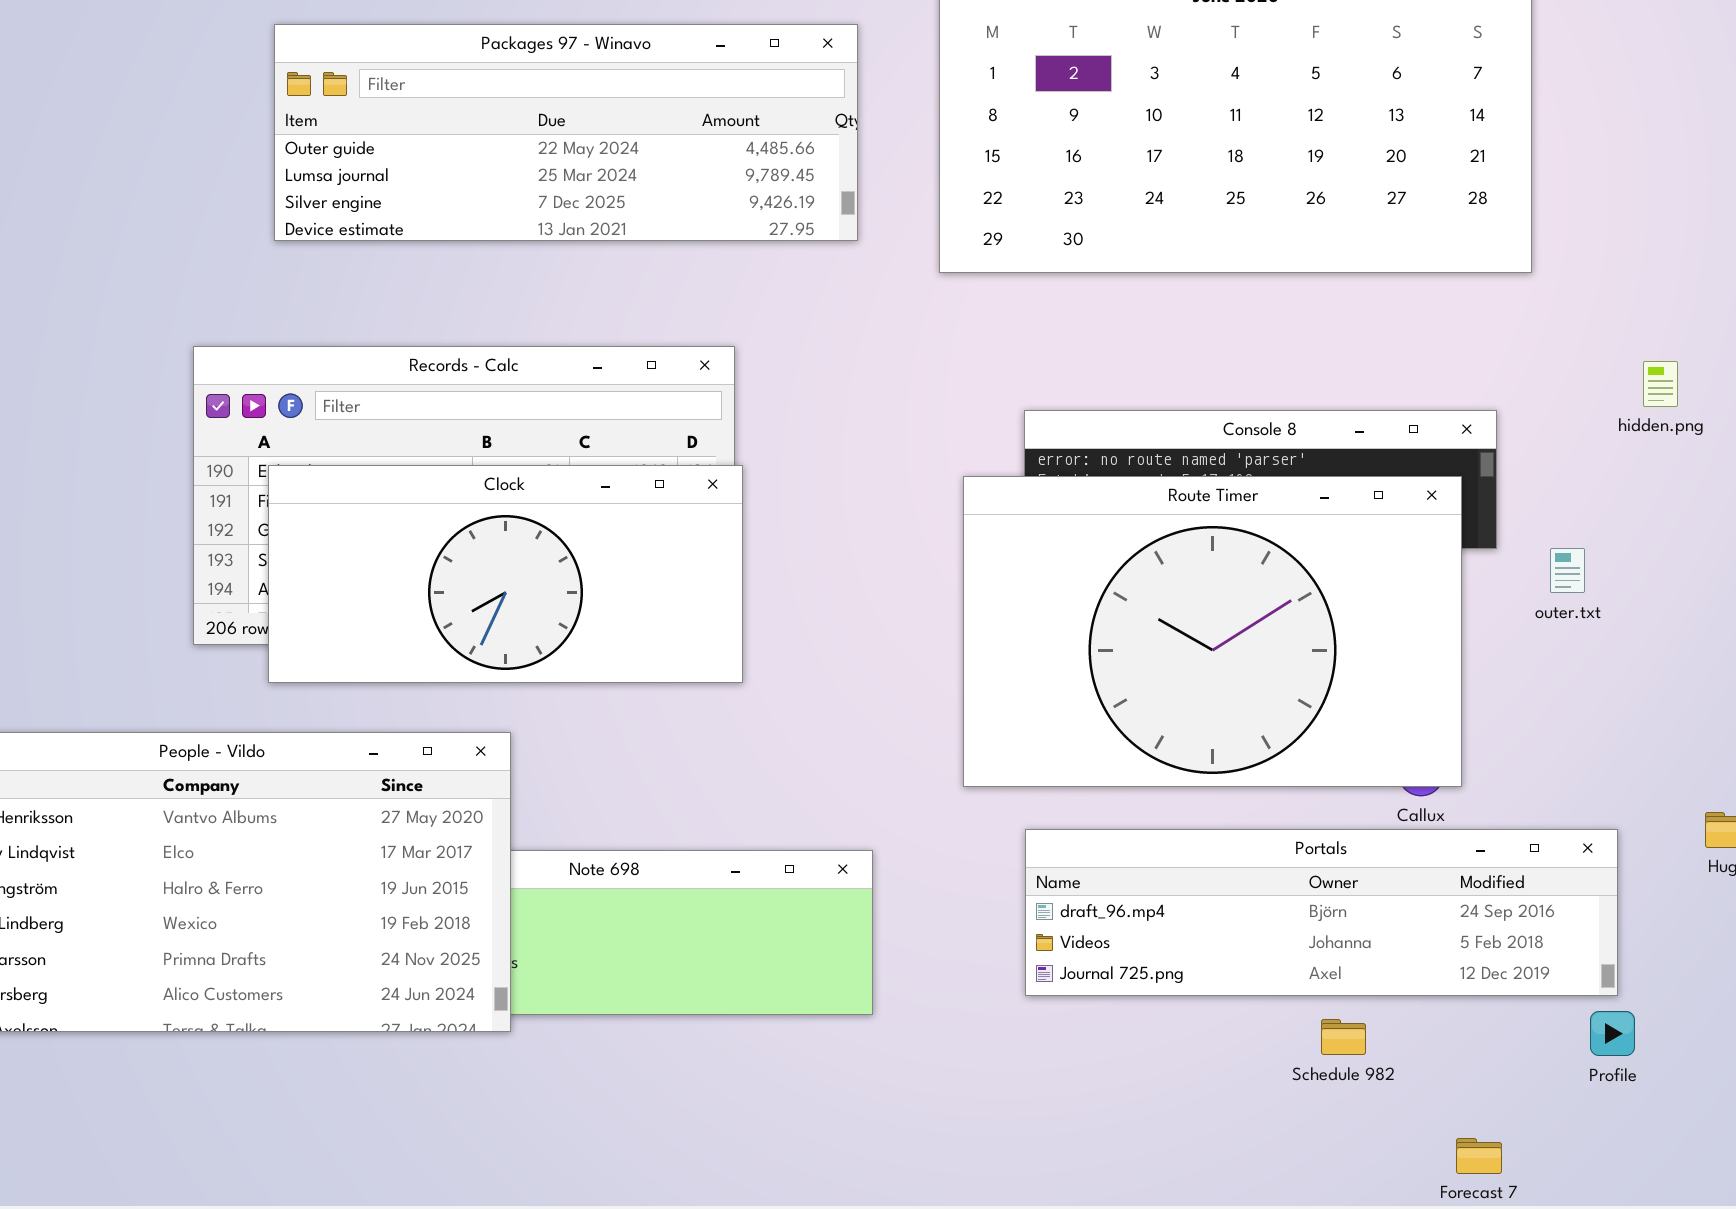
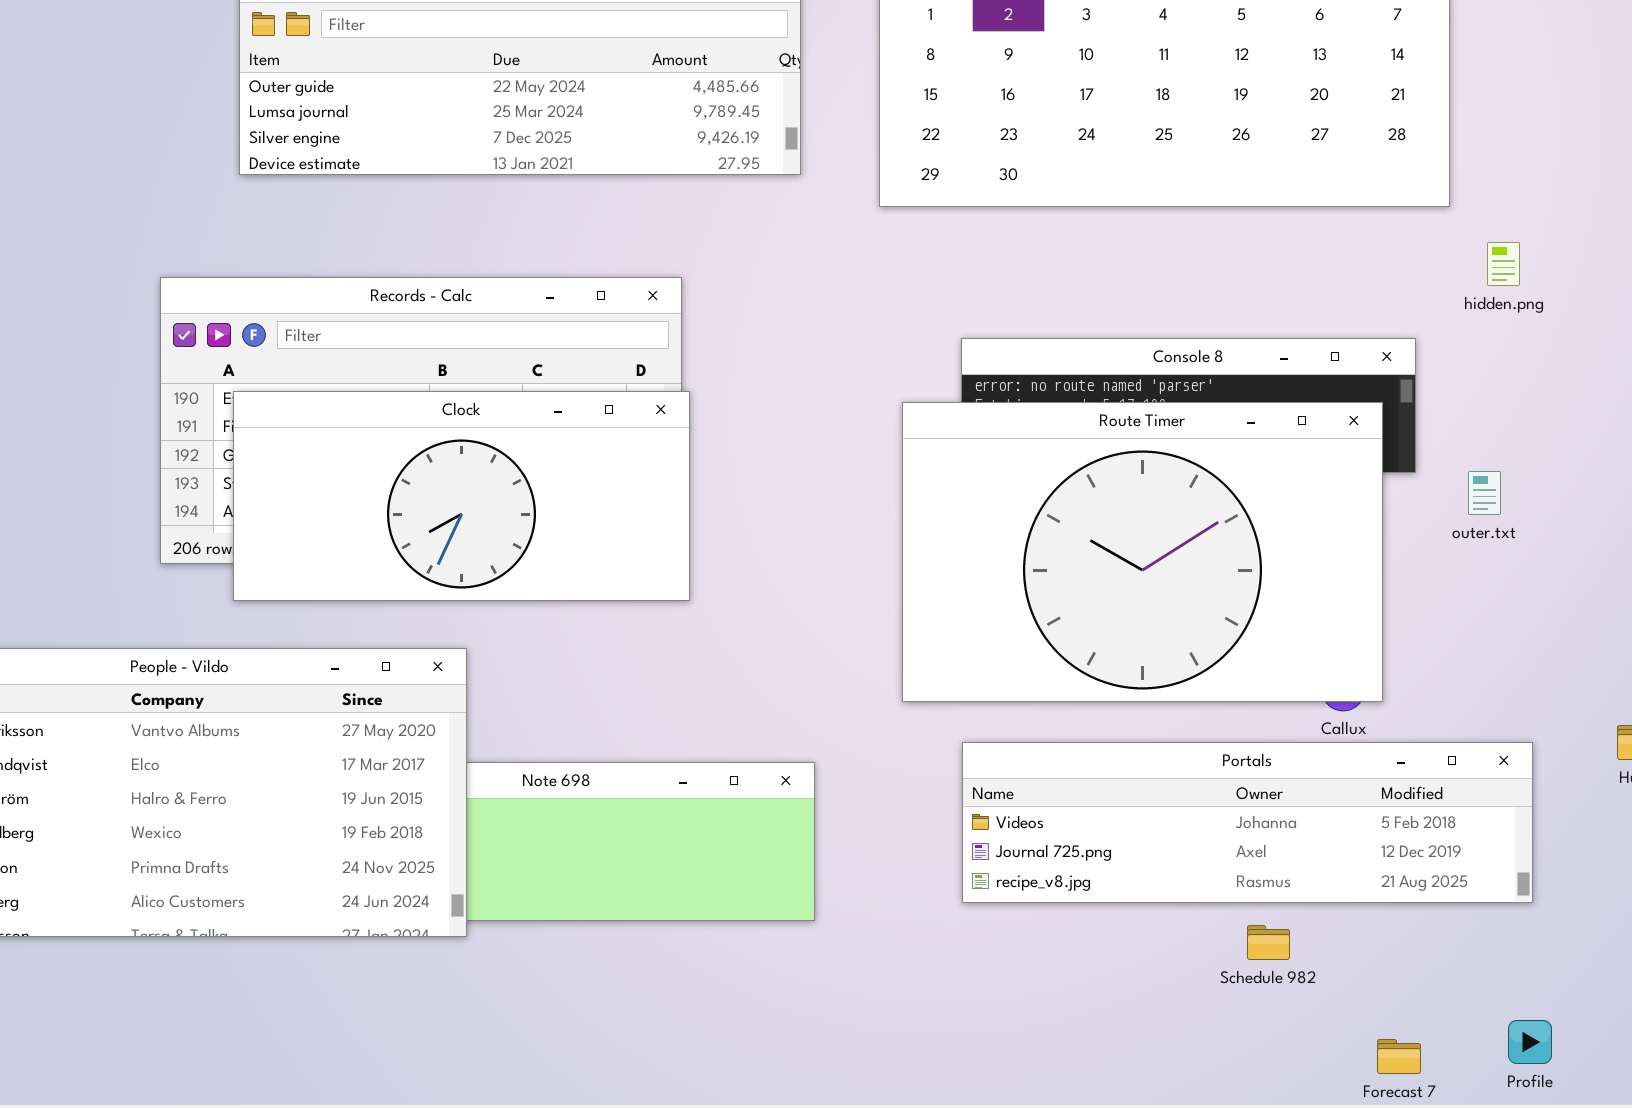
hidden.png: [1643,361,1678,407] -> [1487,242,1520,286], moved
Portals: [1025,829,1618,996] -> [962,742,1533,903], scrolled down 1 row
Profile: [1590,1011,1635,1056] -> [1508,1020,1552,1064], moved

